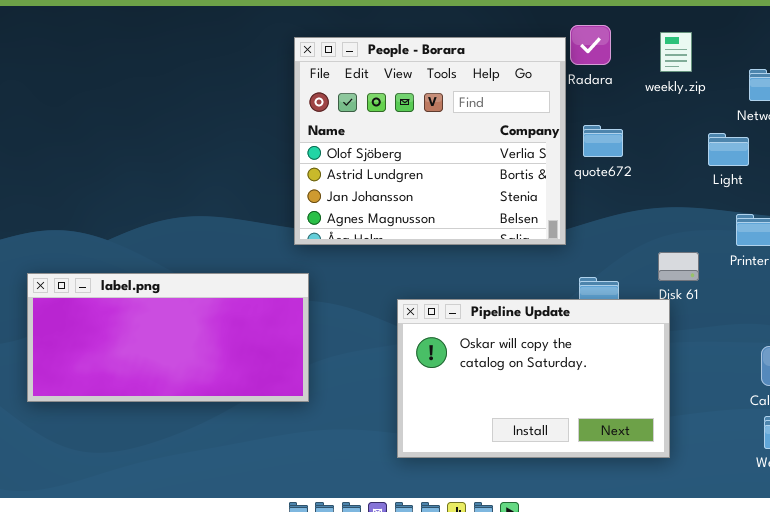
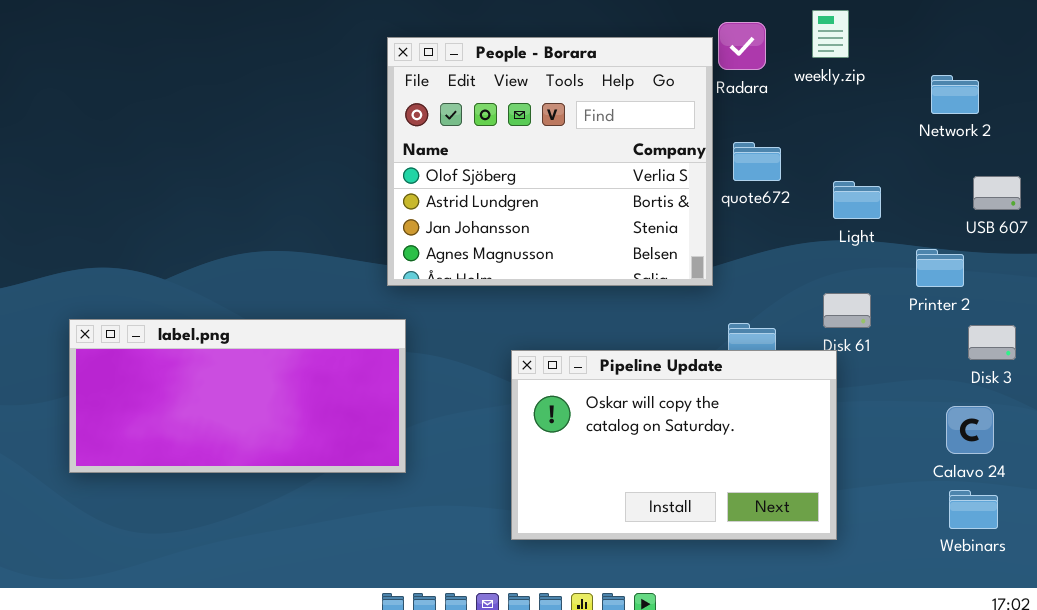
weekly.zip: [660,32,692,72] -> [812,10,849,58], moved
Light: [708,133,749,166] -> [833,181,881,219], moved

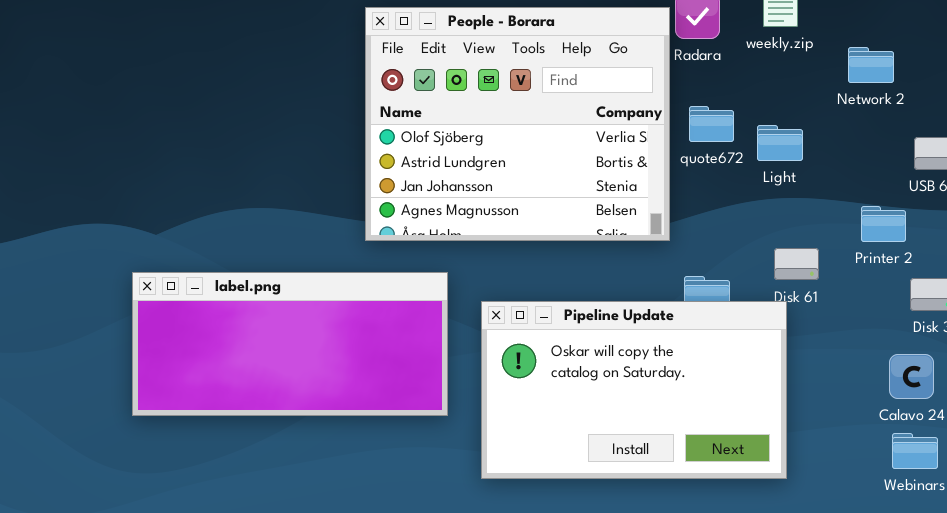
Network 2: [931,75,979,114] -> [848,47,894,83], moved
Light: [833,181,881,219] -> [757,125,803,161], moved
label.png: [69,319,406,473] -> [132,272,448,416], moved

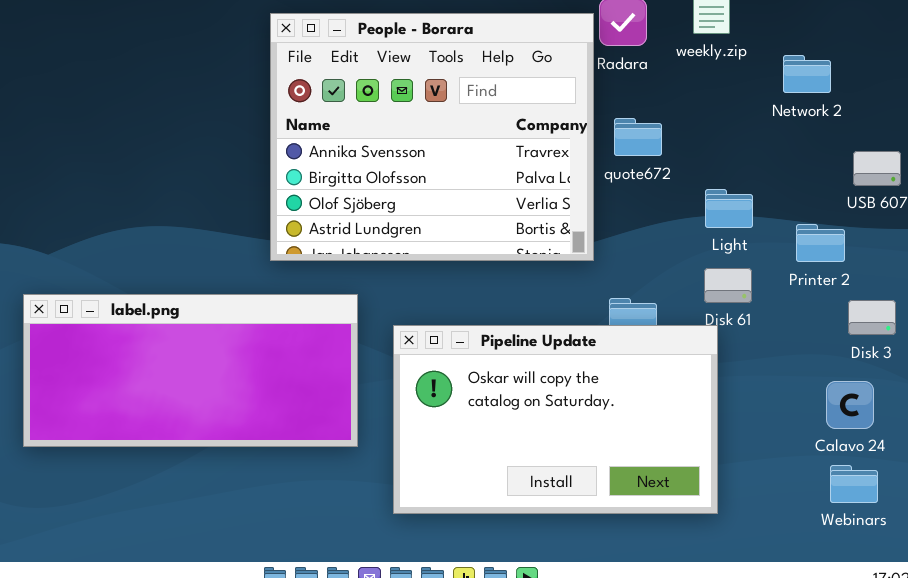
People - Borara: [365,7,670,241] -> [270,13,594,261], scrolled up 2 rows
Light: [757,125,803,161] -> [705,189,753,228], moved

